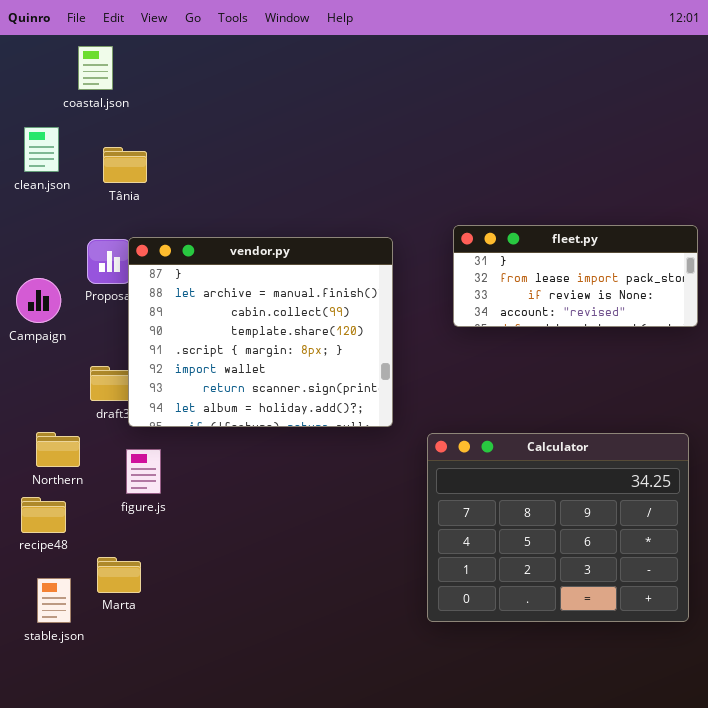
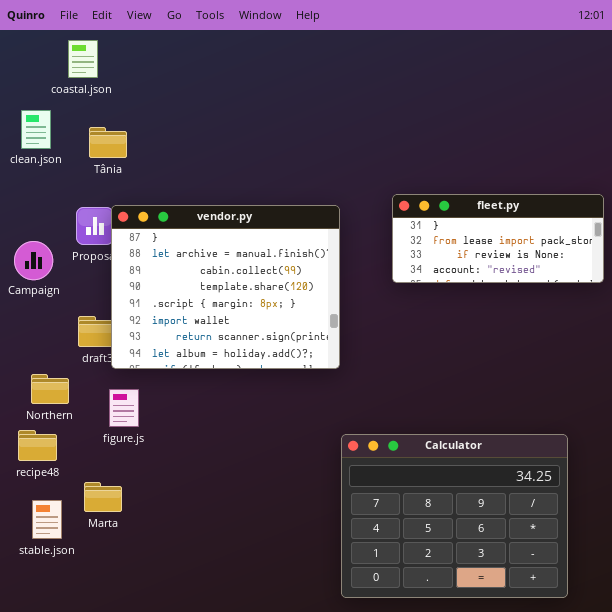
Calculator: [427,433,689,622] -> [341,434,568,598], moved

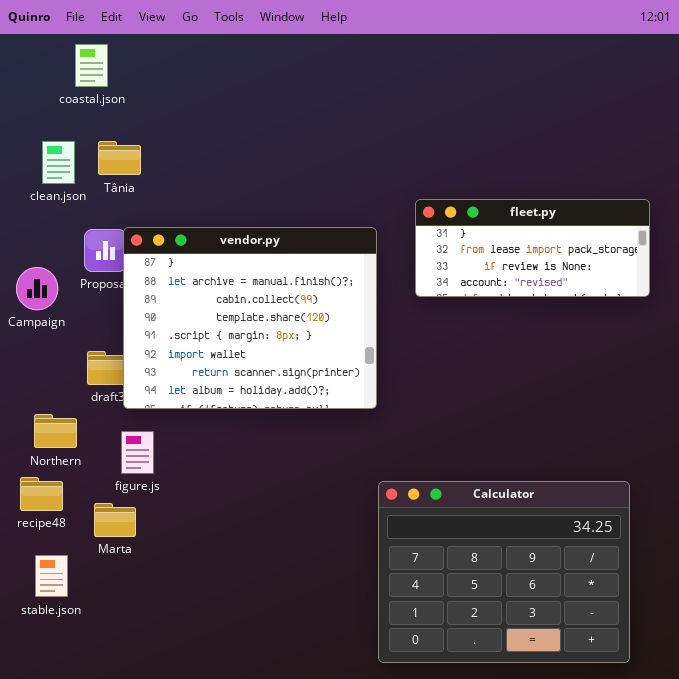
clean.json: [21,110,51,149] -> [42,141,75,184], moved
fleet.py: [392,194,604,283] -> [415,199,650,297], moved
Marta: [84,482,122,512] -> [94,503,136,537], moved

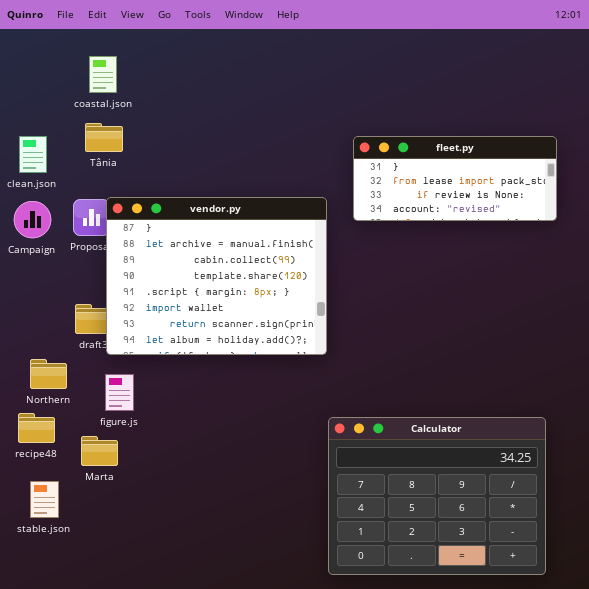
coastal.json: [75,44,108,87] -> [89,56,117,93], moved
clean.json: [42,141,75,184] -> [19,136,47,173], moved
fleet.py: [415,199,650,297] -> [353,136,557,221], moved
Campaign: [16,267,58,310] -> [14,201,51,238], moved

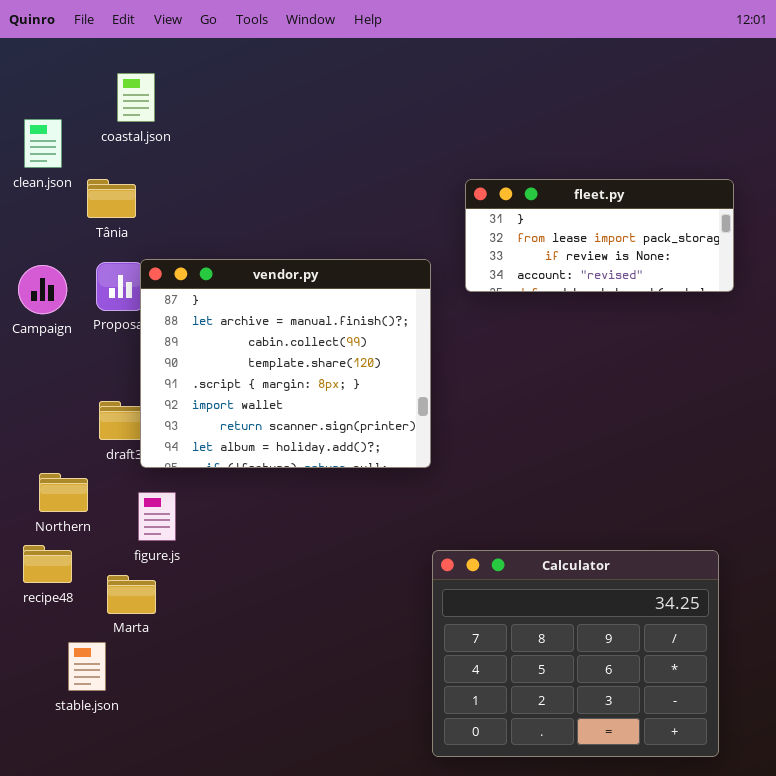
Tânia: [85,123,123,152] -> [87,179,136,218], moved
clean.json: [19,136,47,173] -> [24,119,62,168], moved
stable.json: [30,481,59,518] -> [68,642,106,691], moved

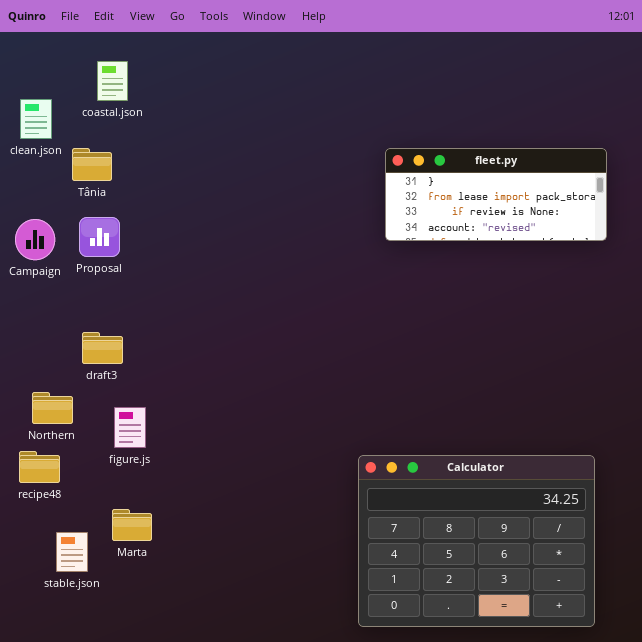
vendor.py: [140,259,431,468] -> none, closed
Marta: [107,575,156,614] -> [112,509,152,541], moved

